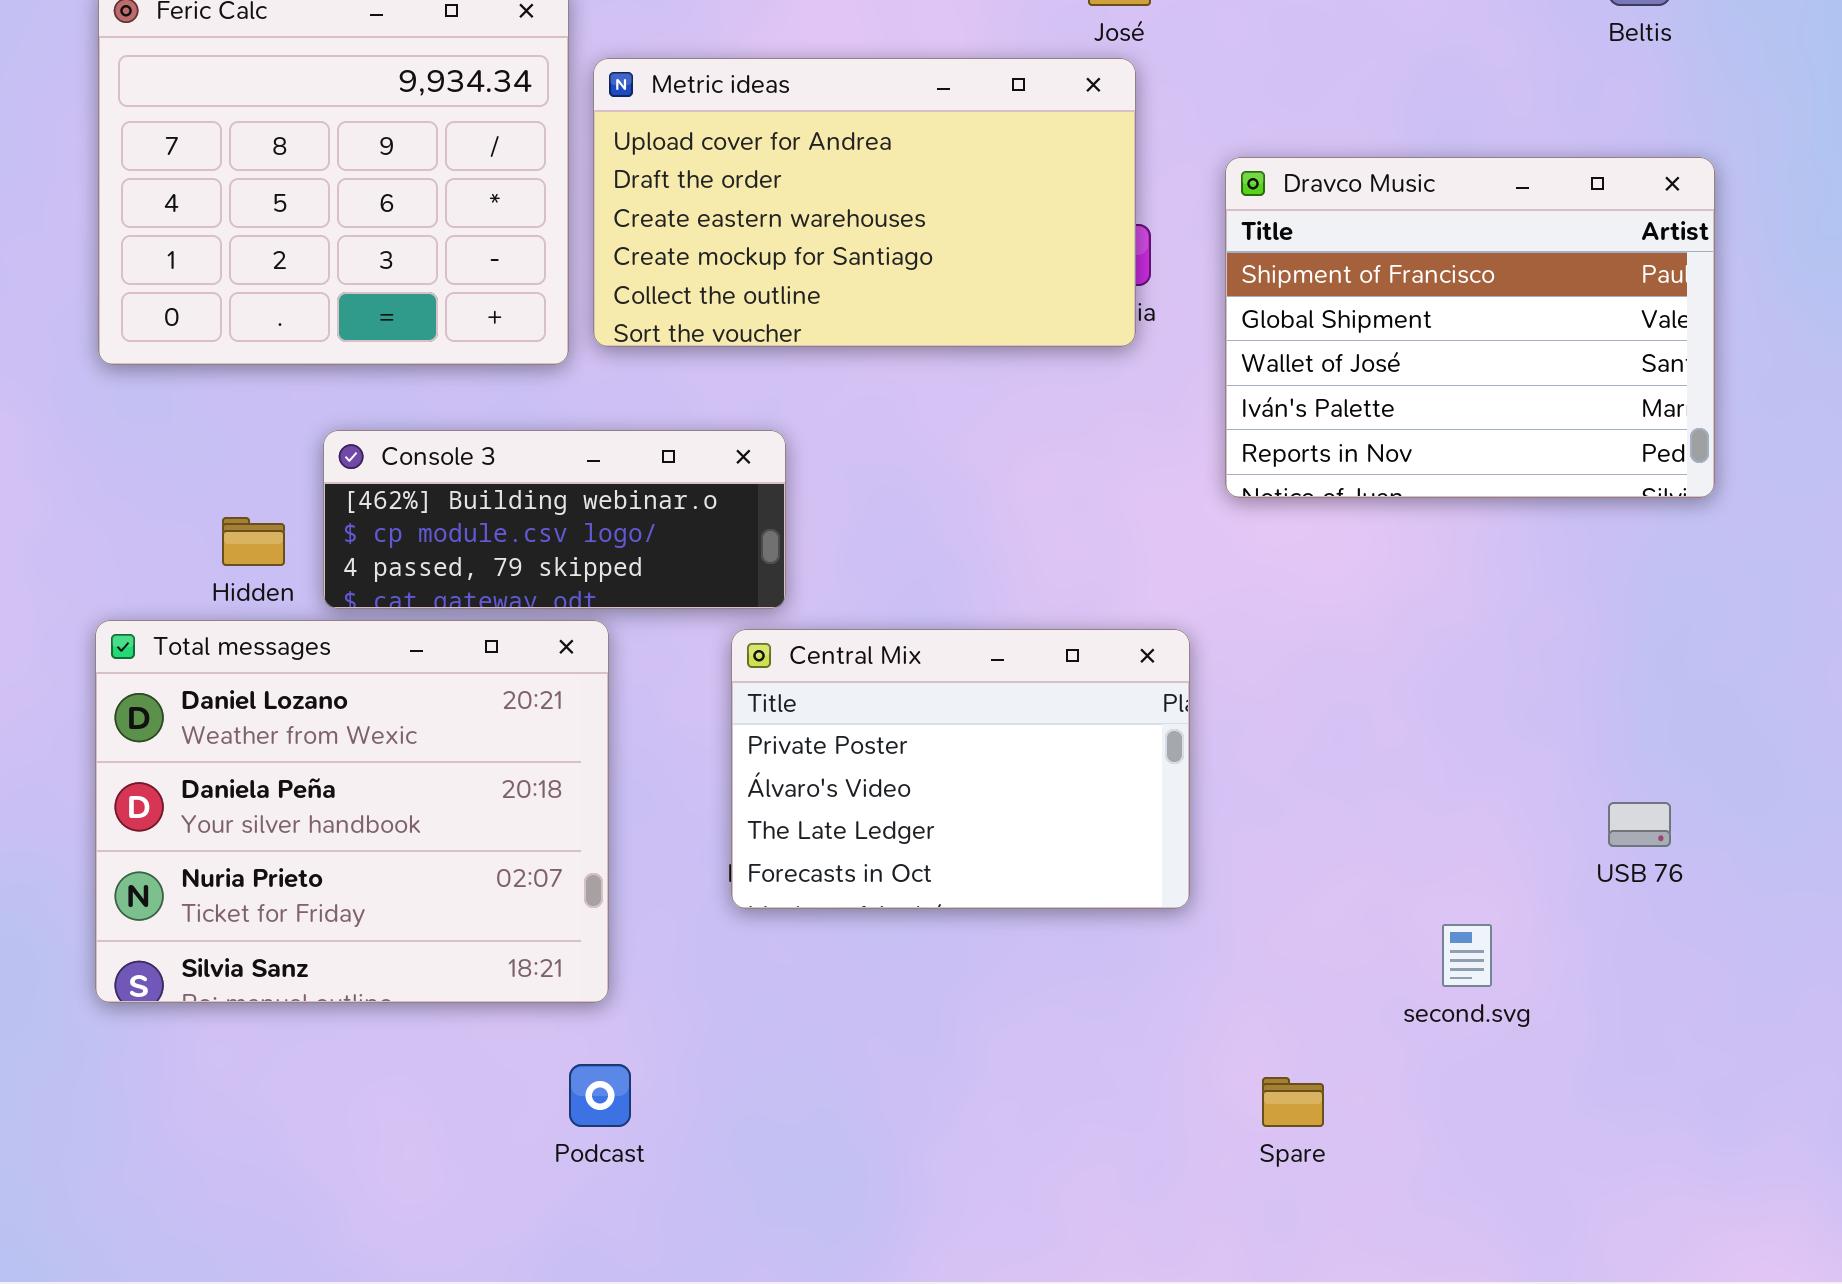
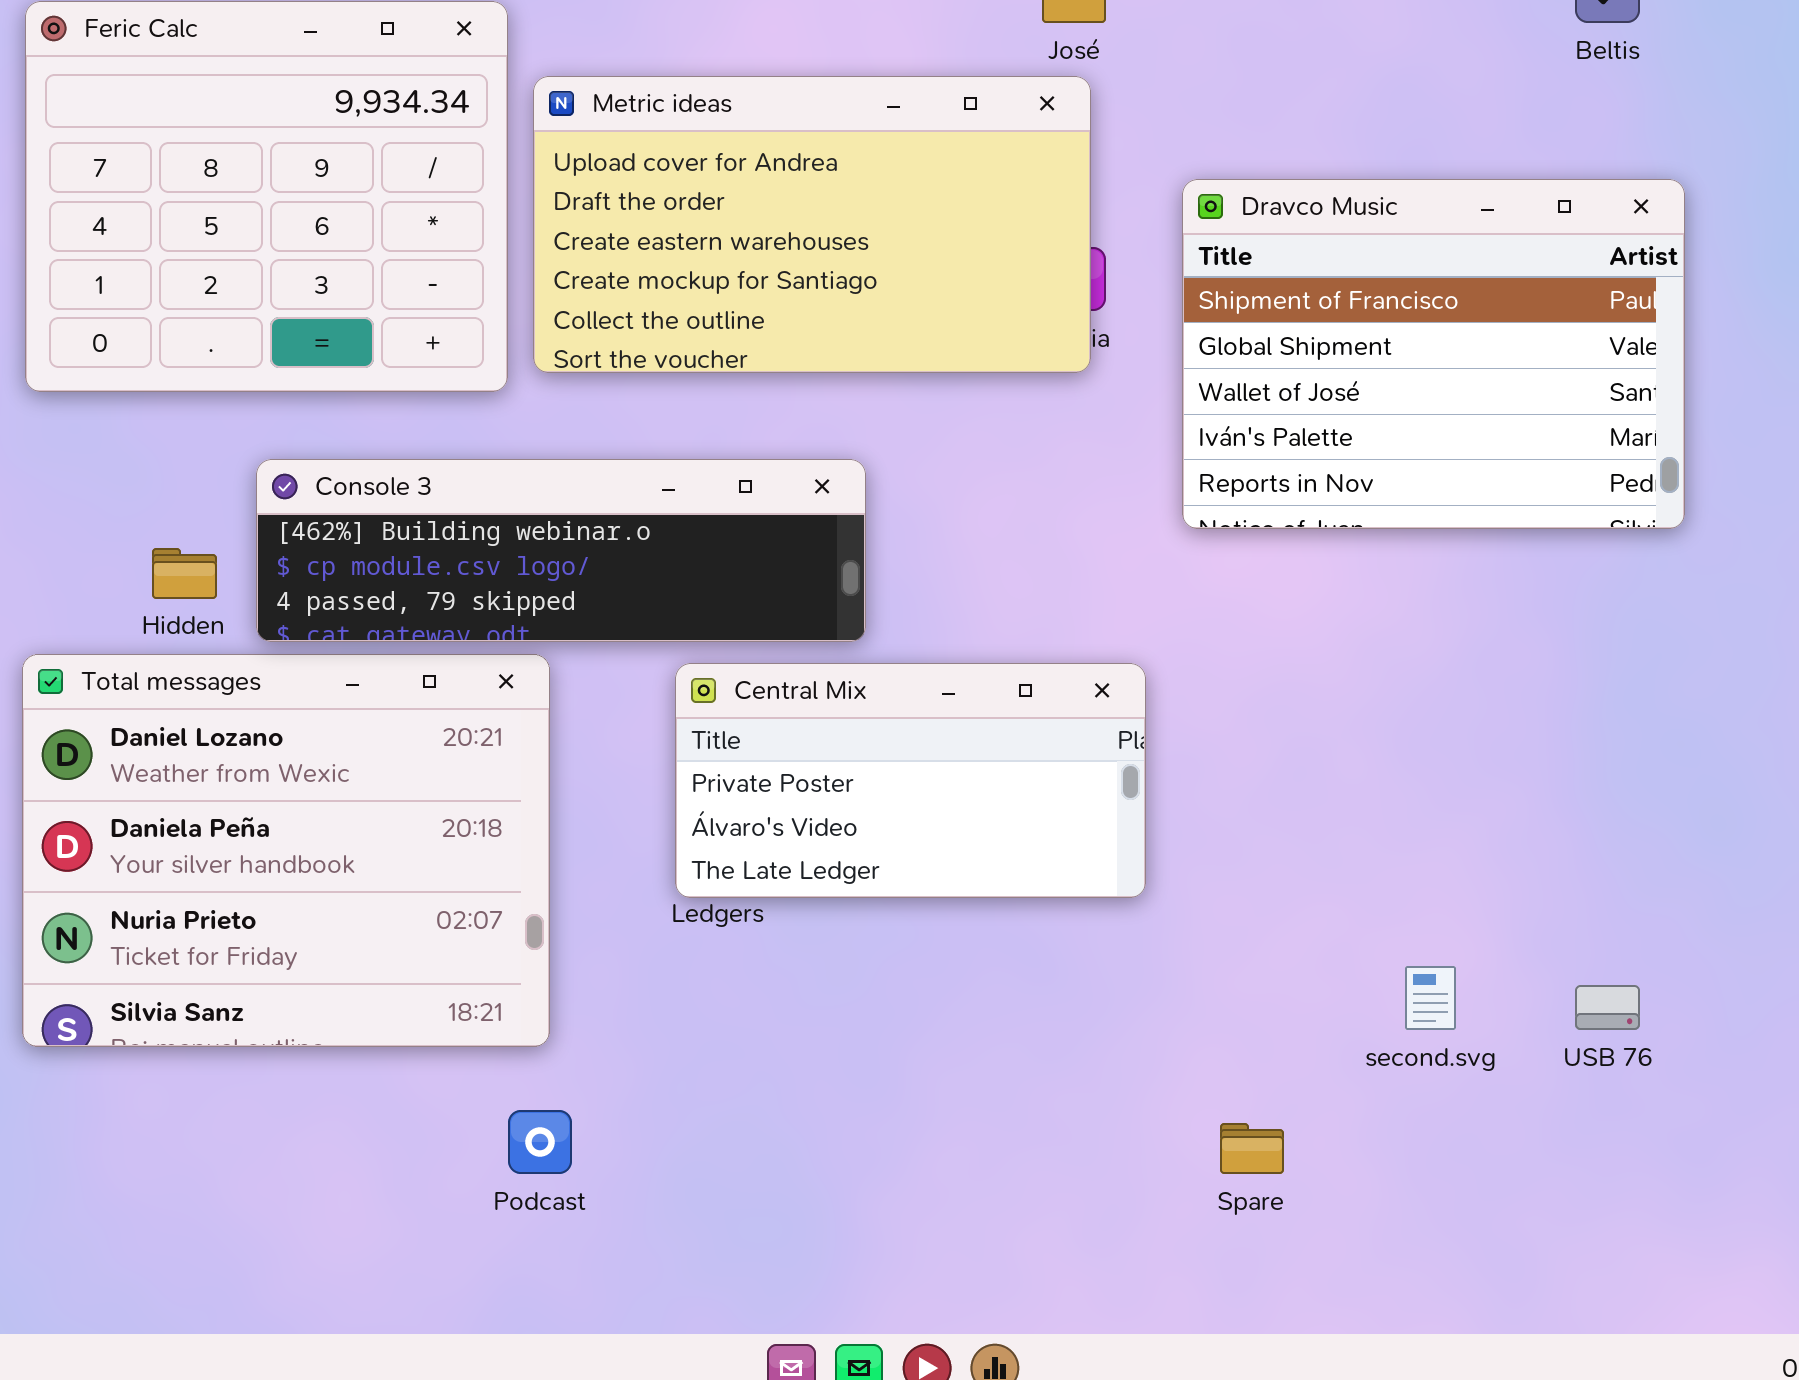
Console 3: [323,430,786,609] -> [256,459,866,642], resized
Central Mix: [731,629,1190,909] -> [675,663,1146,898], resized
USB 76: [1608,802,1671,847] -> [1575,985,1640,1030], moved

